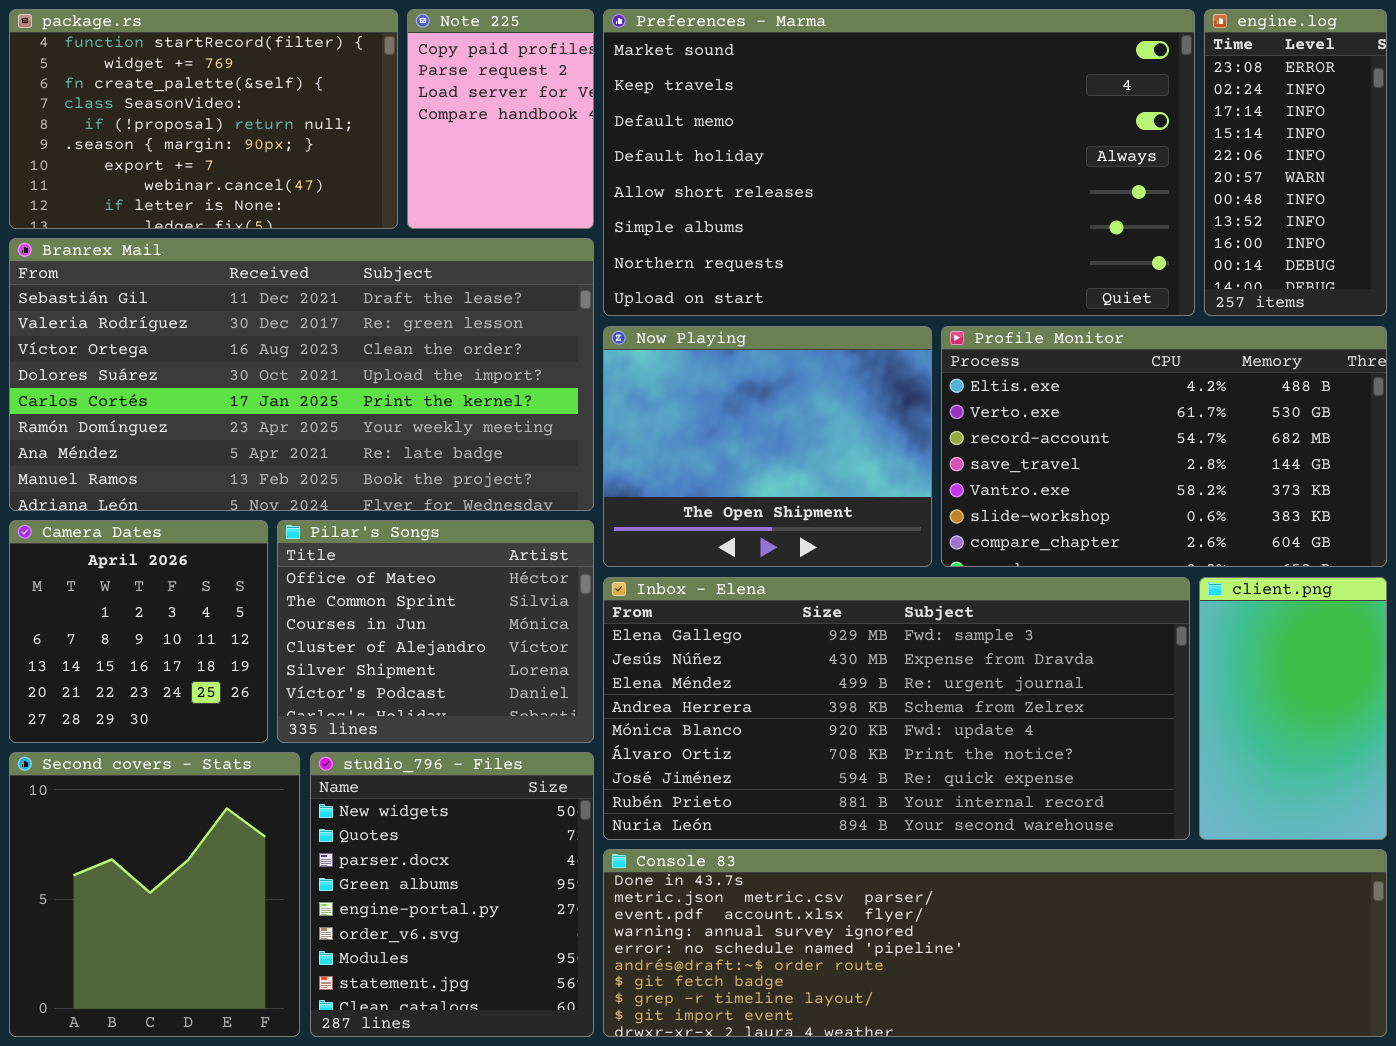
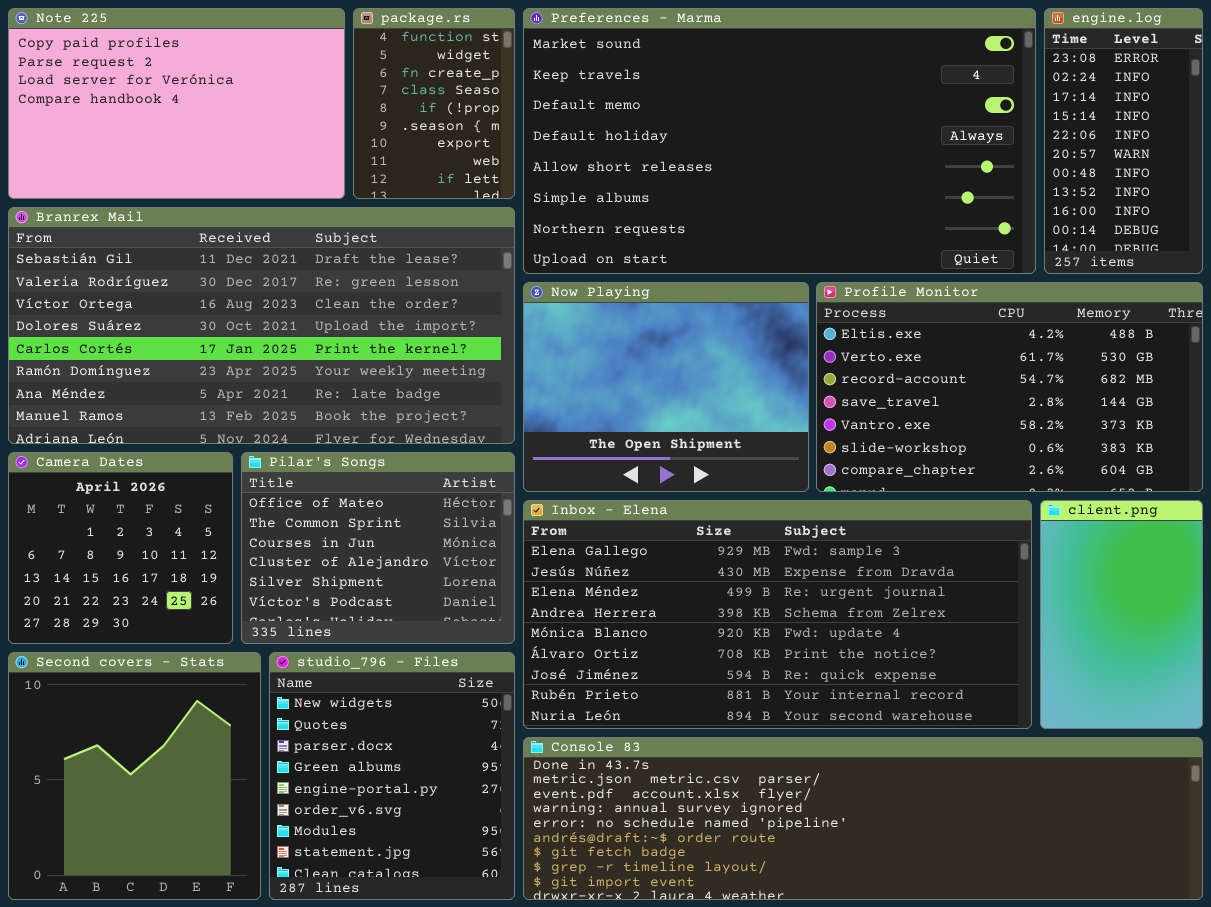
package.rs: [9,9,398,229] -> [353,8,515,199], moved, resized
Note 225: [407,9,594,229] -> [8,8,345,199], moved, resized

